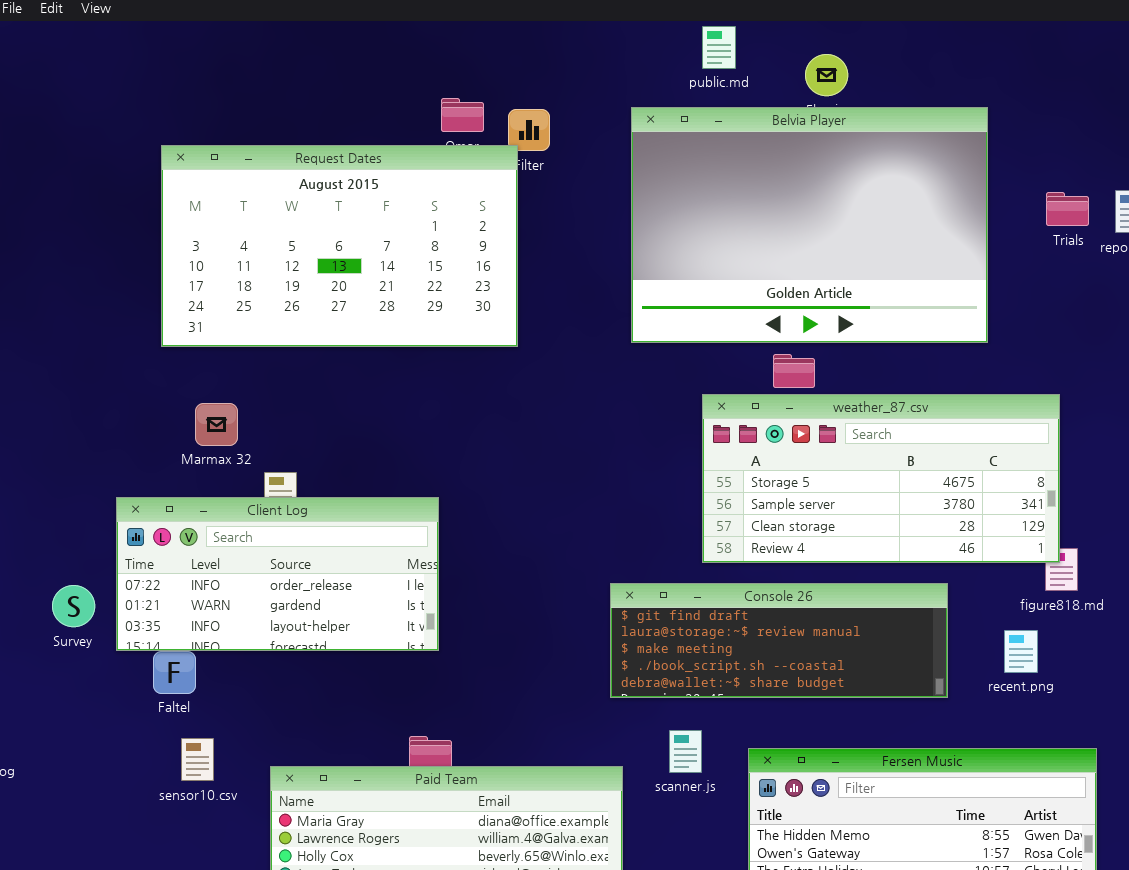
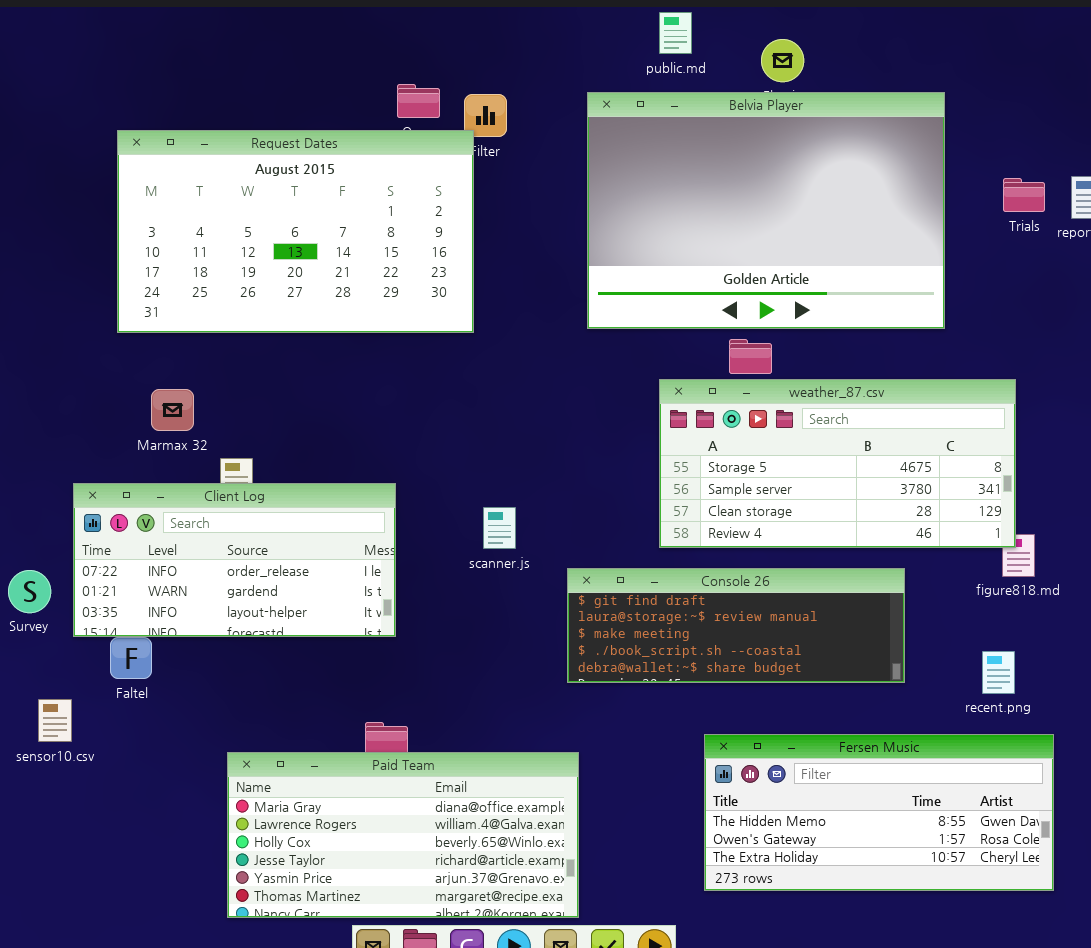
recent.png: [1004,630,1038,673] -> [982,651,1015,694], moved
scanner.js: [669,730,702,773] -> [483,507,516,549], moved
sensor10.csv: [181,738,214,781] -> [38,699,72,742], moved

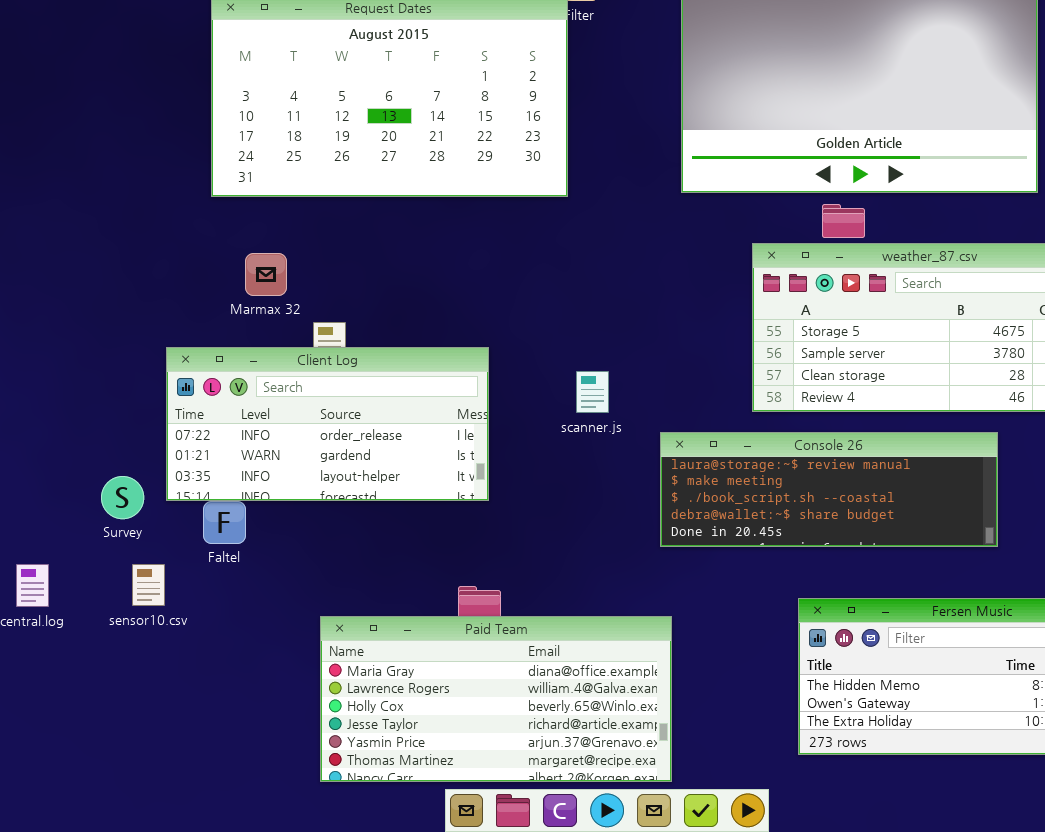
Console 26: [567,568,905,683] -> [660,432,998,547], scrolled down 1 row
Survey: [8,570,51,613] -> [101,476,144,519], moved

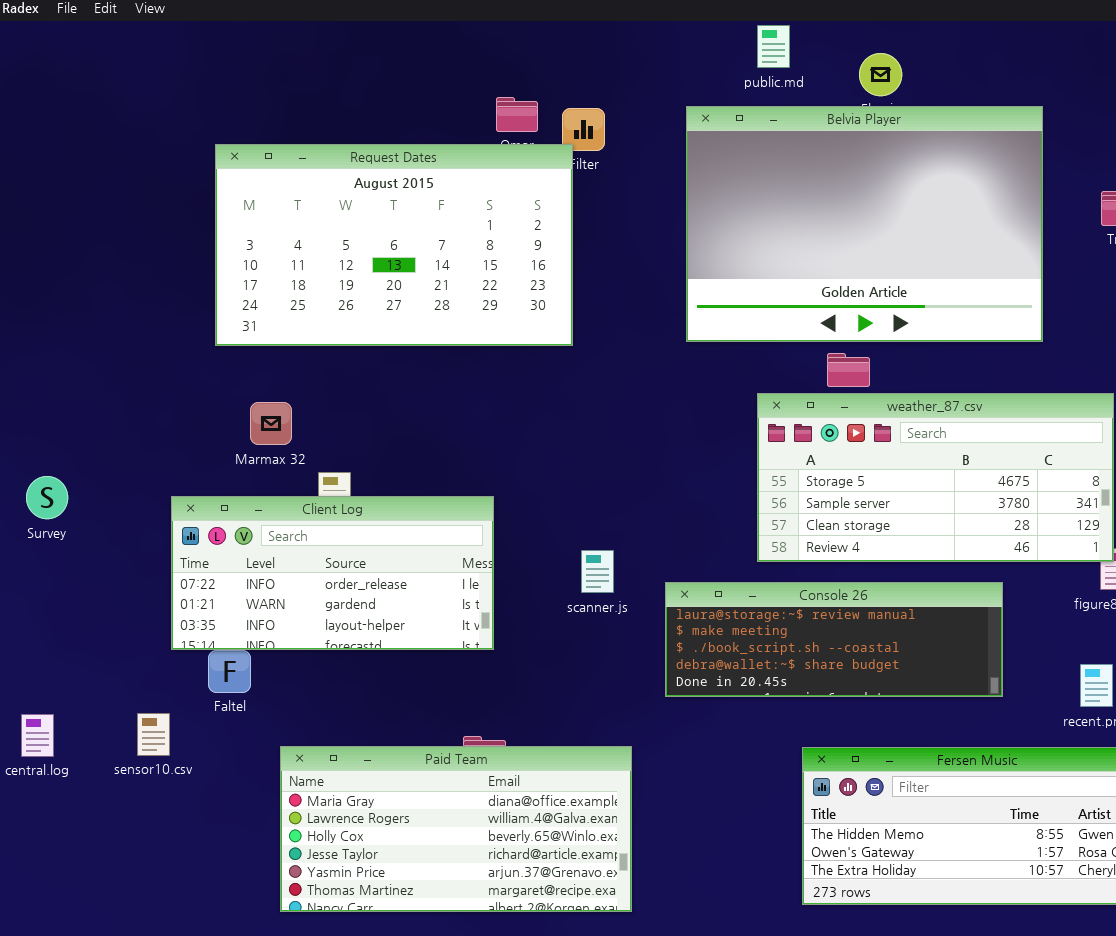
scanner.js: [576,371,609,413] -> [581,550,614,593], moved
Survey: [101,476,144,519] -> [26,476,68,519], moved
Paid Team: [320,616,672,782] -> [280,746,632,912], moved

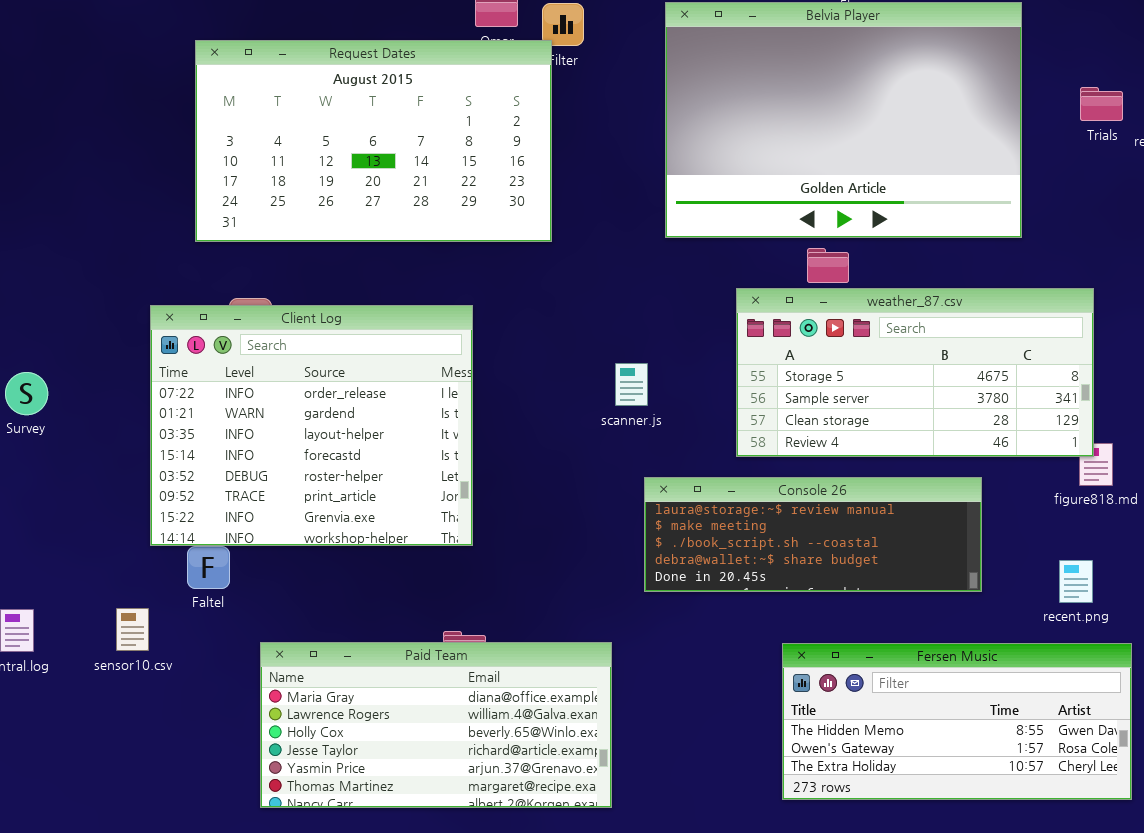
Client Log: [171,496,494,650] -> [150,305,473,546], resized
scanner.js: [581,550,614,593] -> [615,363,648,406], moved

